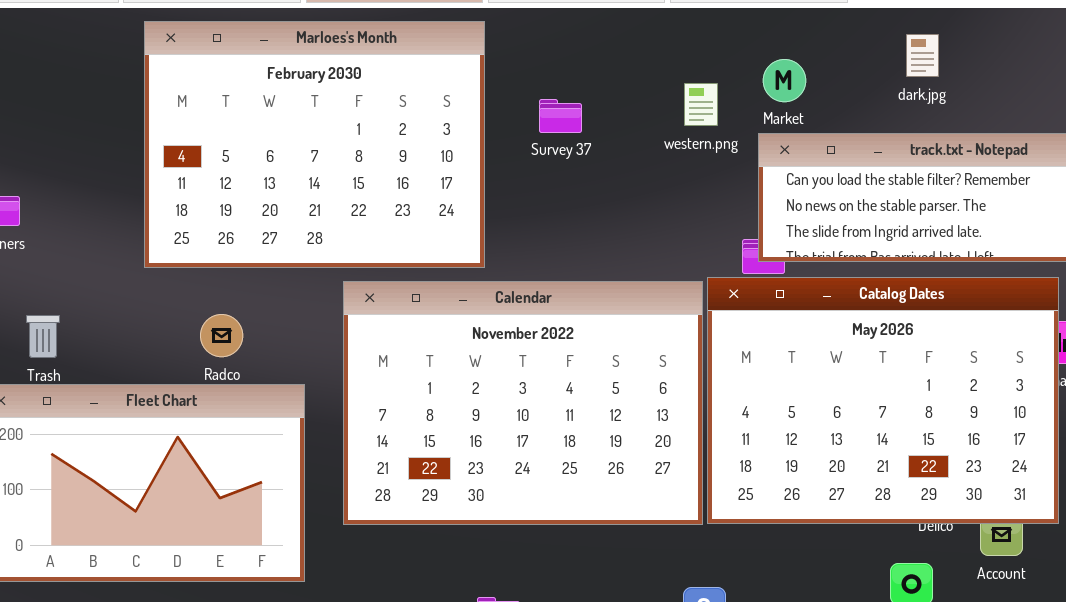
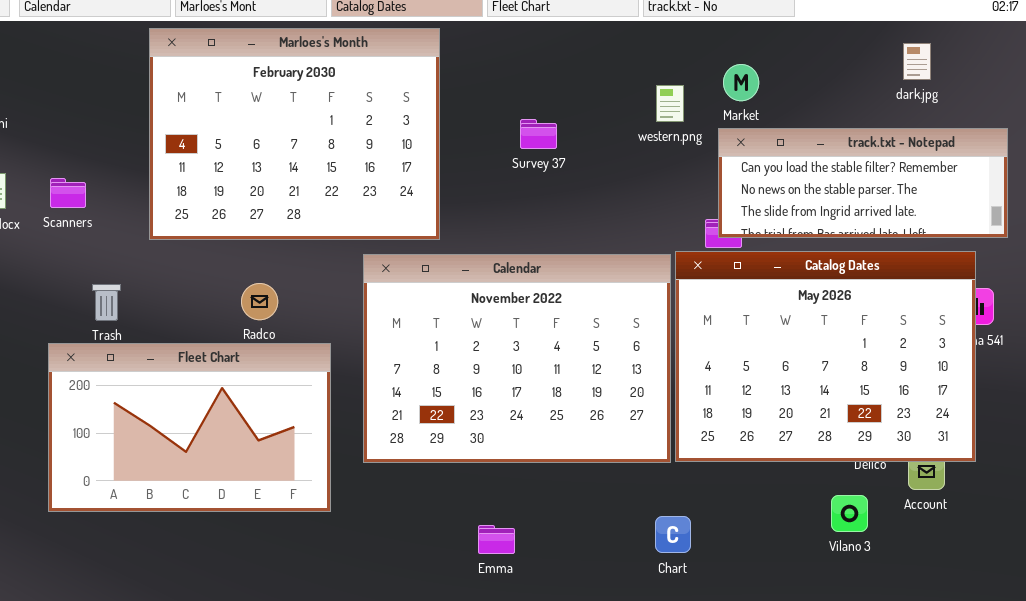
Marloes's Month: [144,21,485,268] -> [149,28,440,240], moved
dark.jpg: [906,34,939,77] -> [903,43,931,80], moved
Survey 37: [539,99,582,133] -> [520,119,557,149], moved

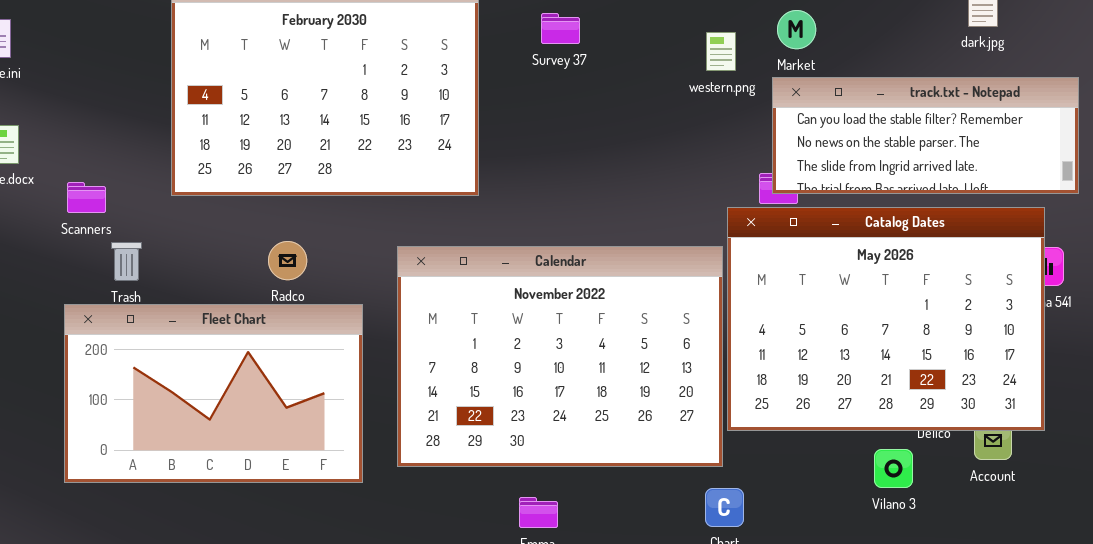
Survey 37: [520,119,557,149] -> [541,13,580,44], moved
Scanners: [50,178,86,208] -> [67,182,106,213], moved
Calendar: [363,254,671,463] -> [397,246,723,467], moved
Vilano 3: [831,495,868,532] -> [874,449,913,488], moved

